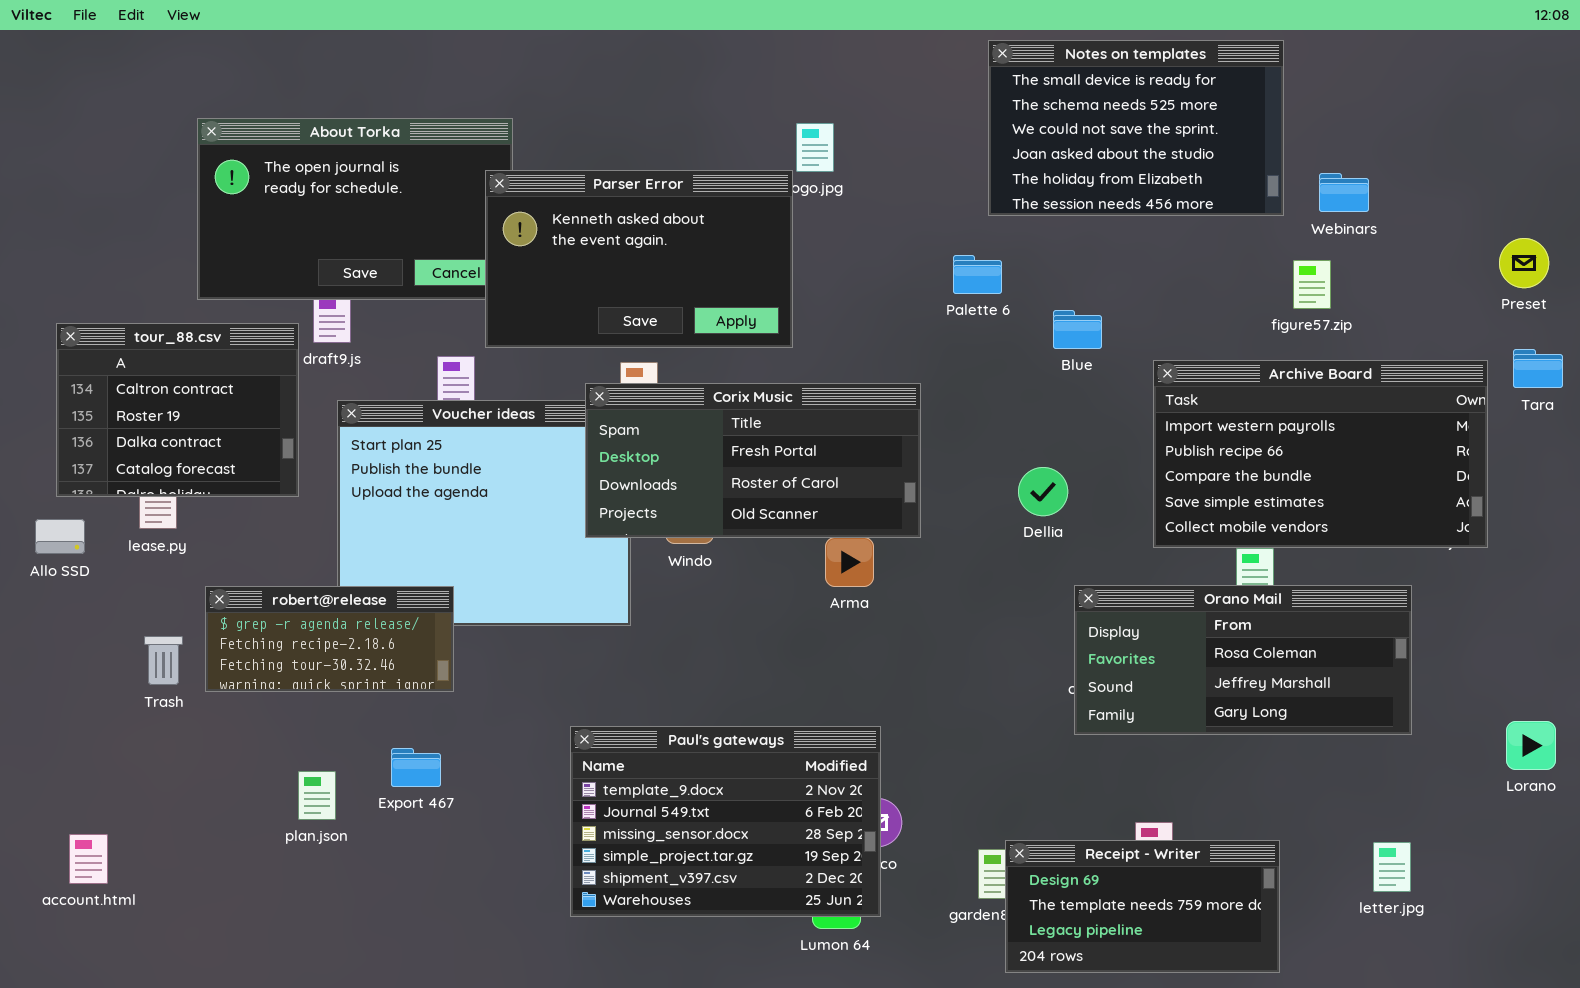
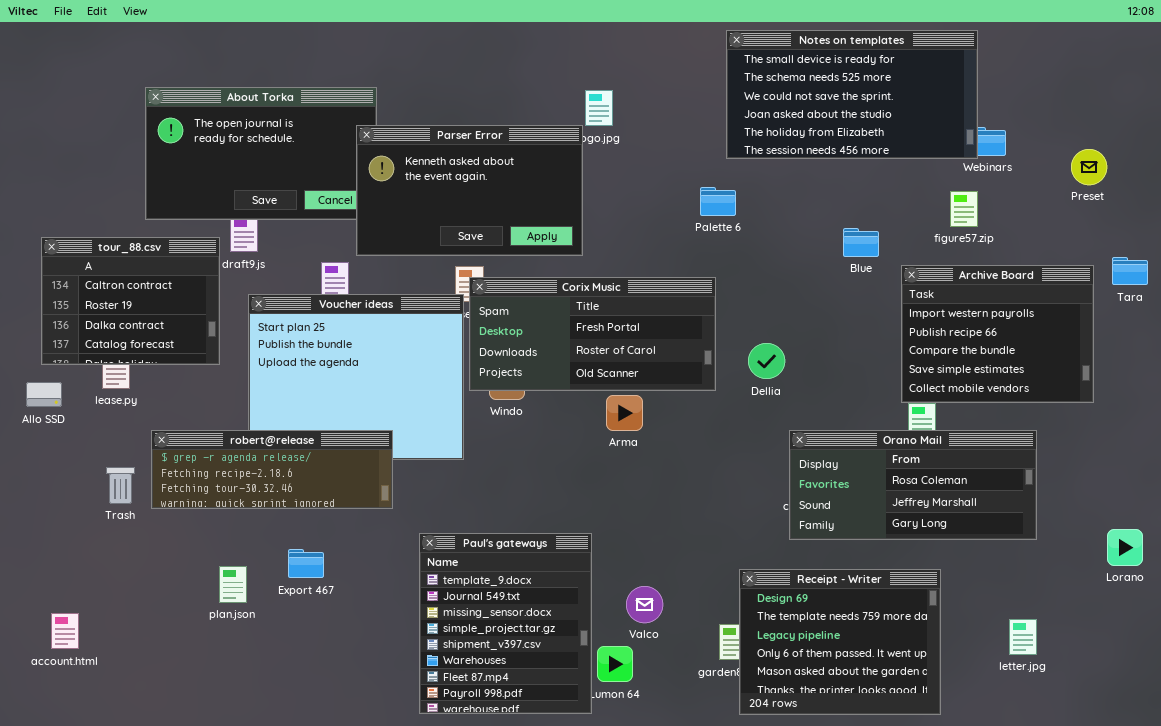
Notes on templates: [988,40,1284,216] -> [726,30,978,159], resized
Preset: [1499,238,1549,288] -> [1071,149,1107,185], moved
Blue: [1053,310,1102,349] -> [843,228,879,257], moved
Archive Board: [1153,360,1488,548] -> [901,265,1094,403], resized
Corix Music: [585,383,921,538] -> [469,277,716,391], moved
robert@release: [205,586,454,692] -> [151,430,393,509], resized
Paul's gateways: [570,726,881,917] -> [419,533,592,714], resized
Receipt - Writer: [1005,840,1280,973] -> [739,569,941,715], resized

